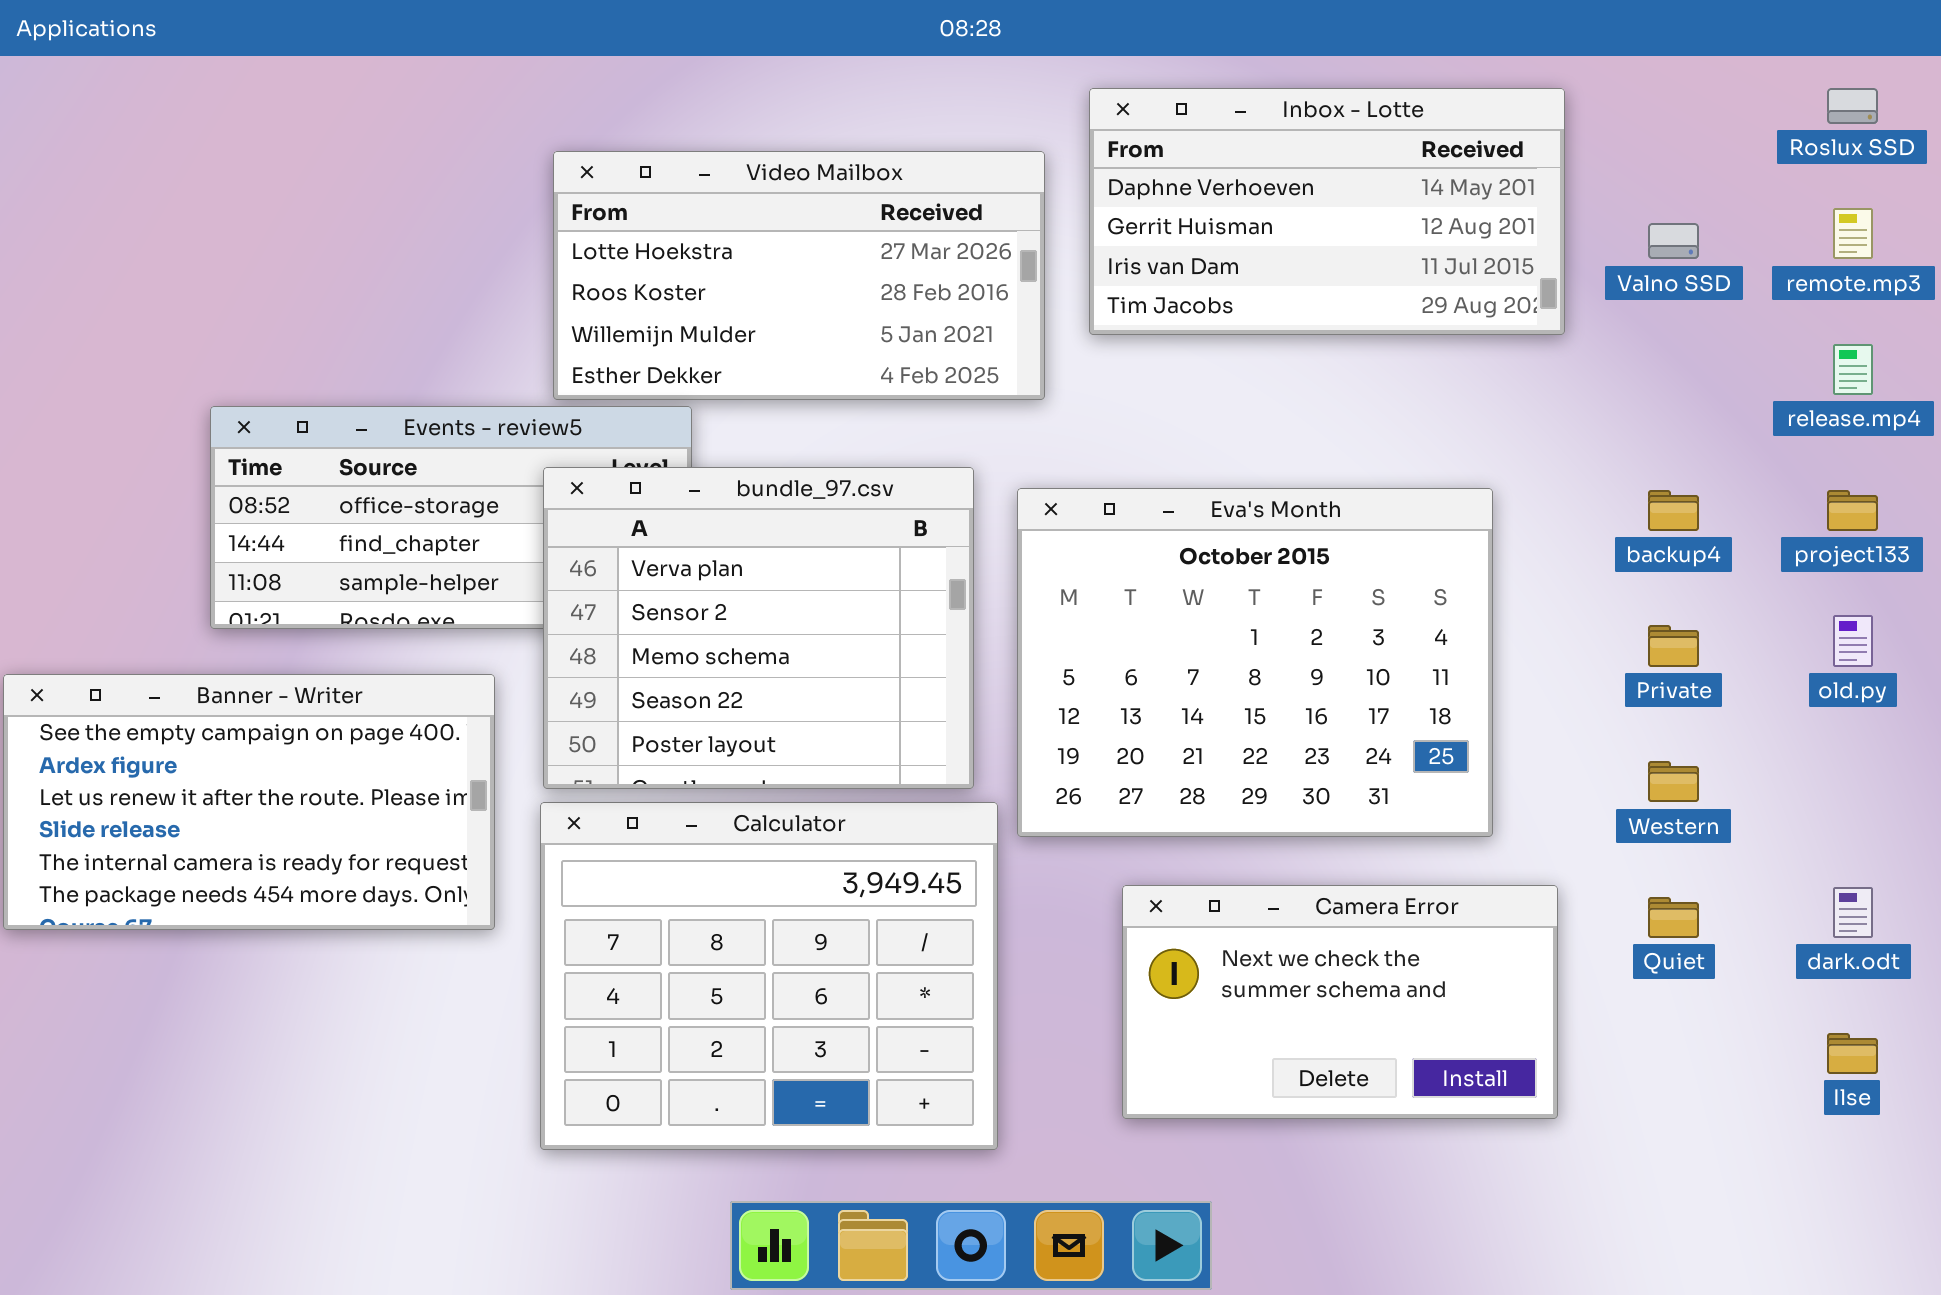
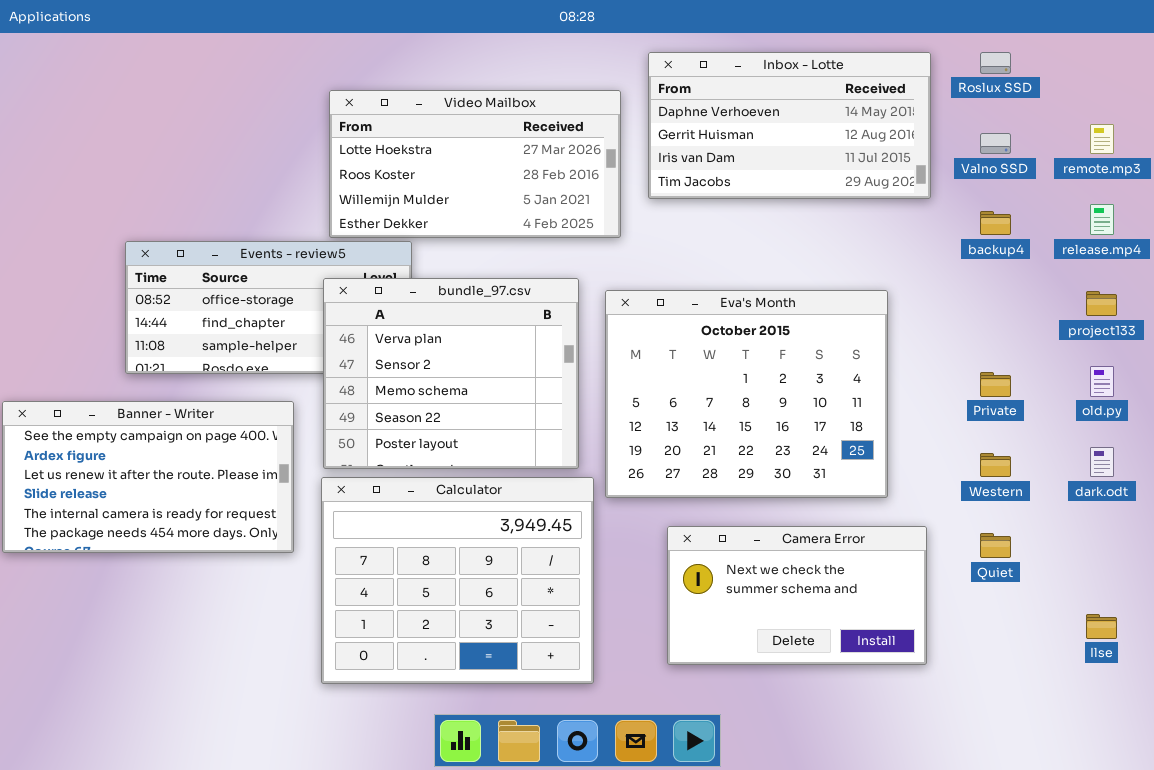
Roslux SSD: [1827,88,1878,124] -> [980,52,1011,74], moved
backup4: [1648,490,1699,531] -> [980,211,1011,235], moved
dark.odt: [1833,887,1873,938] -> [1090,447,1114,477], moved

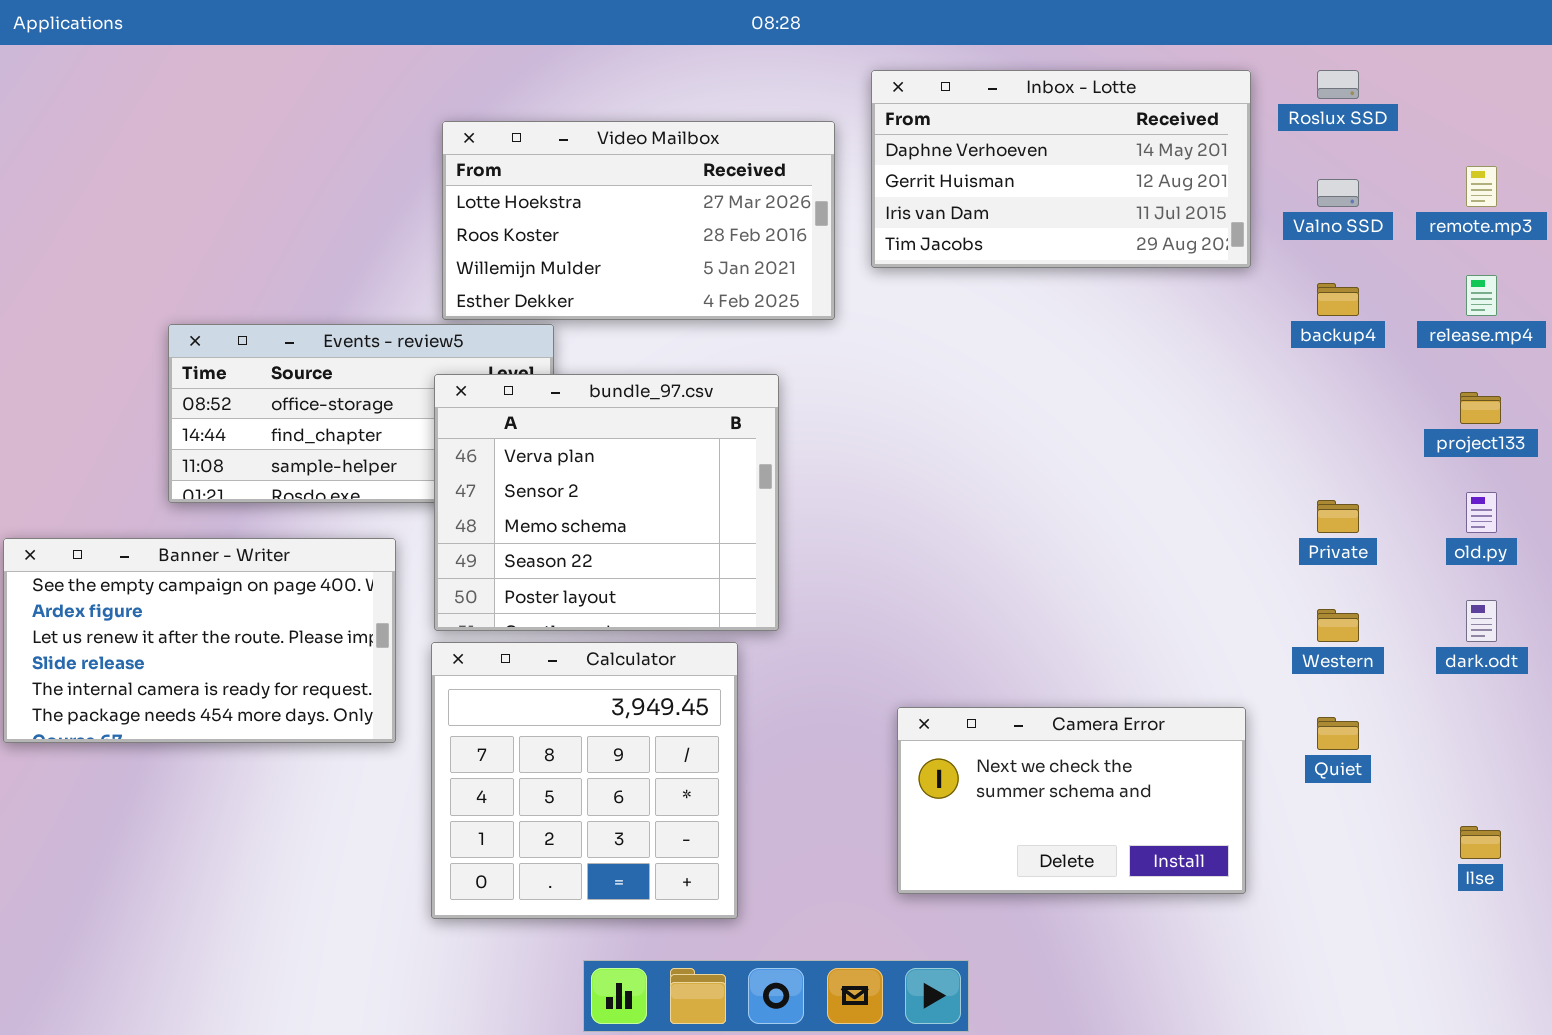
Eva's Month: [605,290,888,498] -> none, closed
Calculator: [321,477,594,684] -> [431,642,738,919], resized

